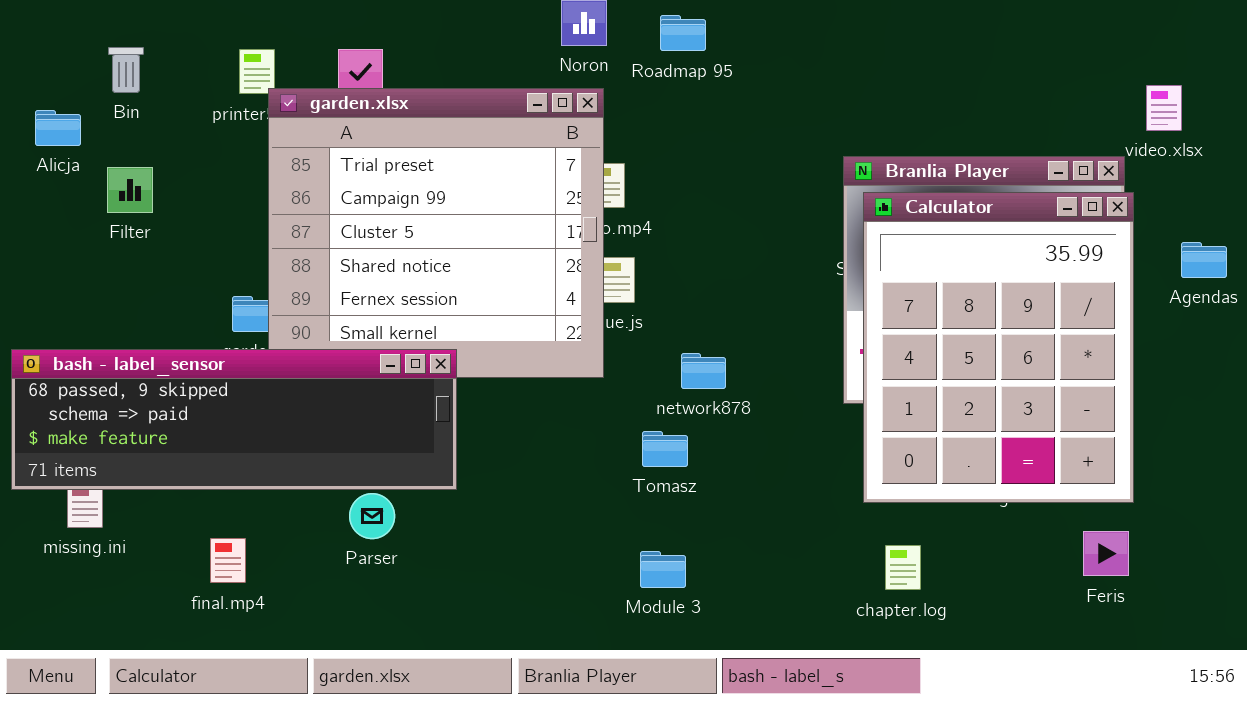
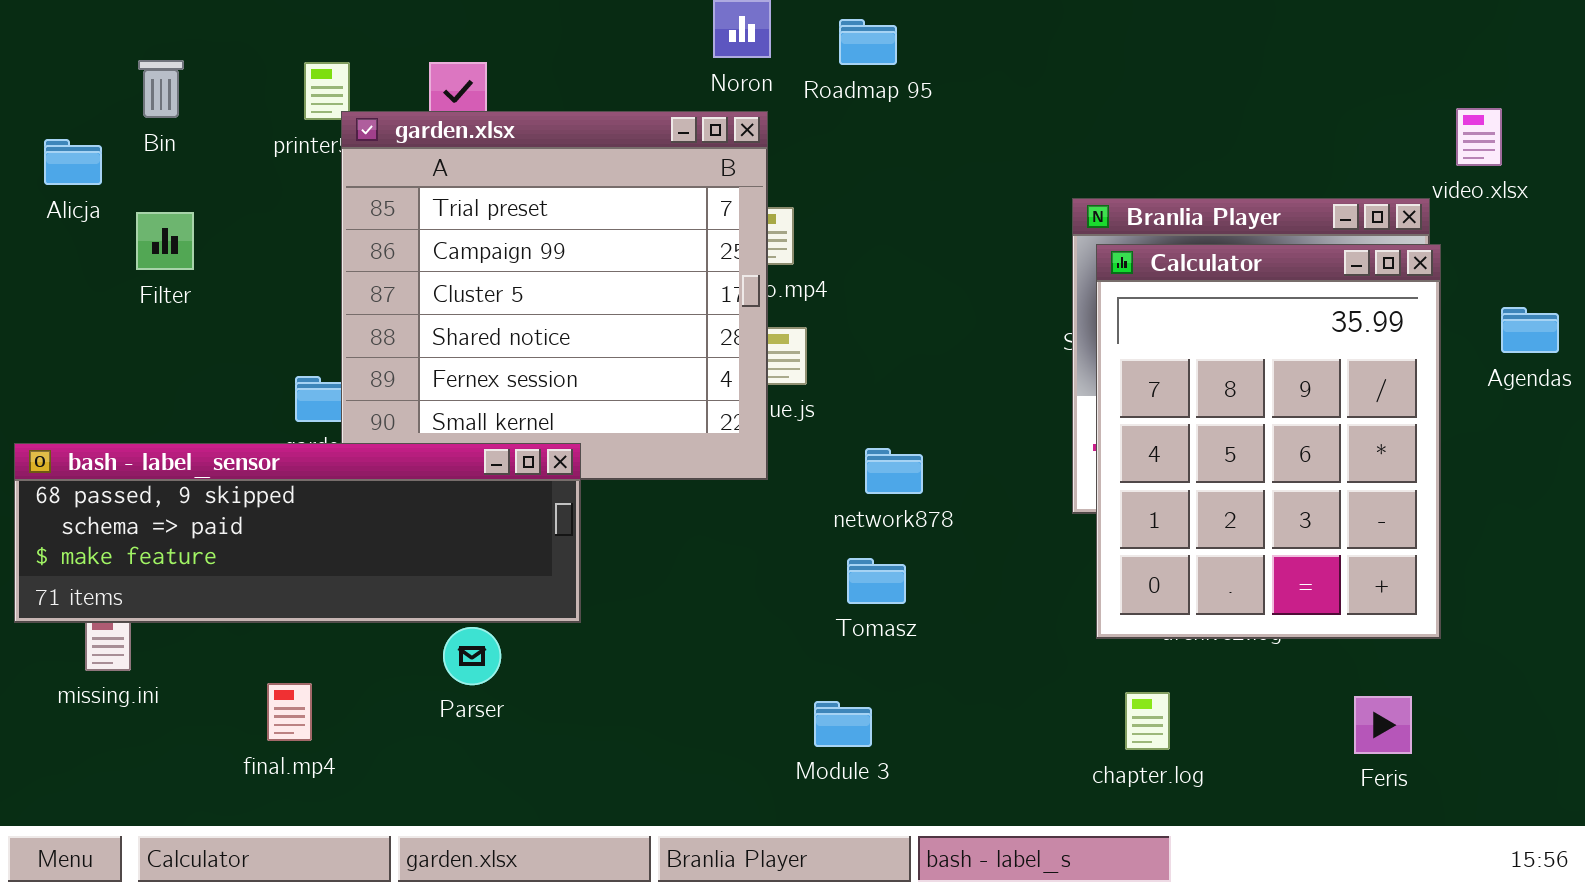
Tomasz: [642,431,688,467] -> [847,558,906,604], moved
Feris: [1083,531,1129,576] -> [1354,696,1412,754], moved

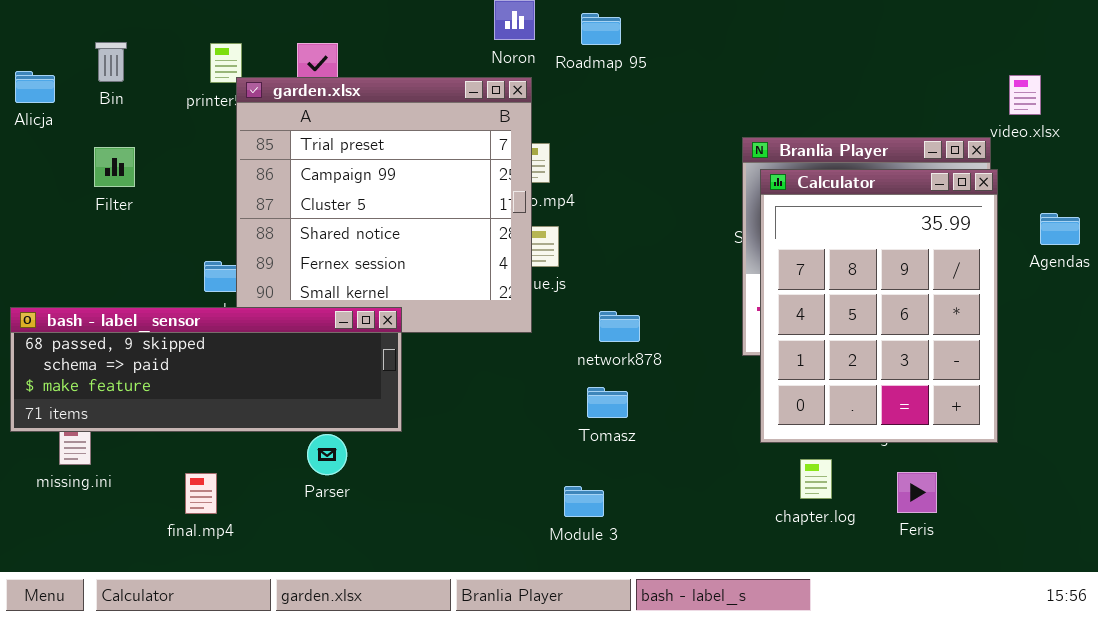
Alicja: [44,139,102,185] -> [15,71,55,103], moved
chapter.log: [1125,692,1170,750] -> [800,459,832,499], moved
Feris: [1354,696,1412,754] -> [897,472,937,513], moved

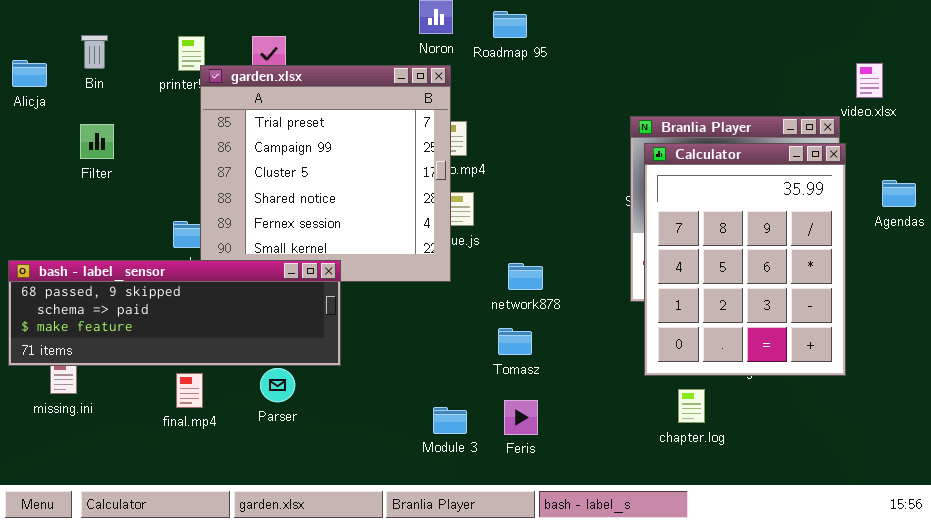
Feris: [897,472,937,513] -> [504,400,538,435], moved
final.mp4: [185,473,217,514] -> [176,373,203,408], moved
Module 3: [564,486,604,517] -> [433,407,467,434], moved

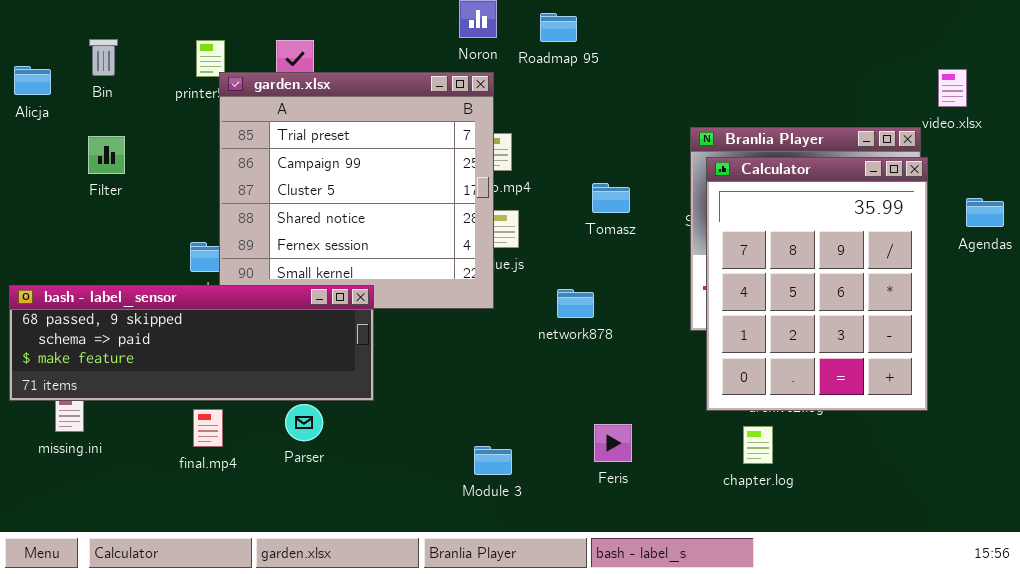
Tomasz: [498,328,532,355] -> [592,183,630,213], moved
Feris: [504,400,538,435] -> [594,424,632,462], moved

